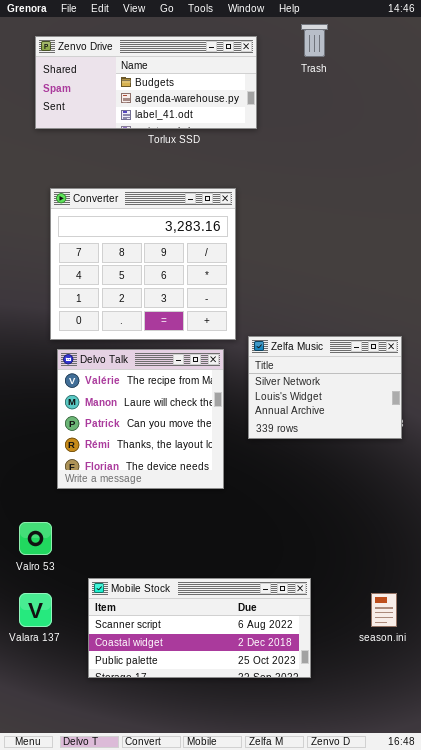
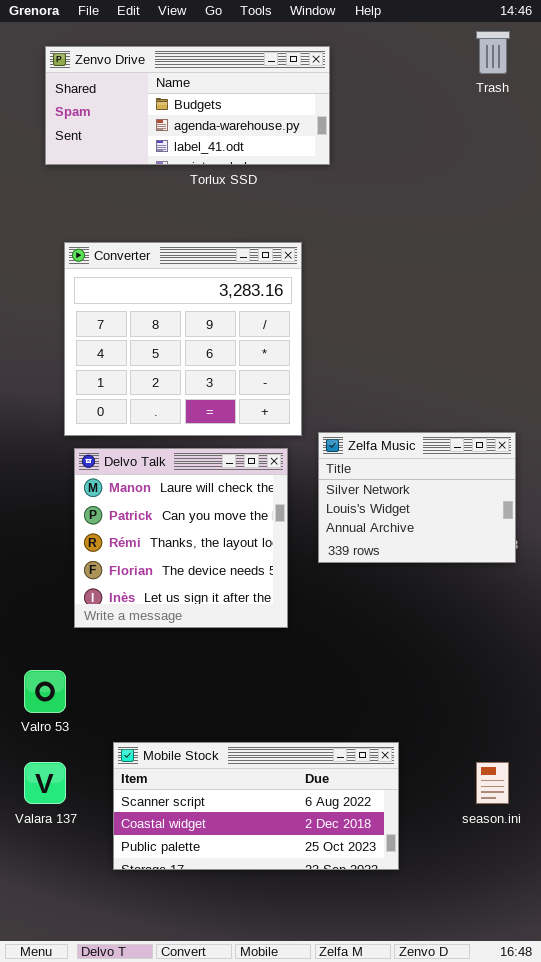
Trash: [301,24,328,57] -> [476,31,510,74], moved
Delvo Talk: [57,349,224,489] -> [74,448,288,628], scrolled down 1 row

